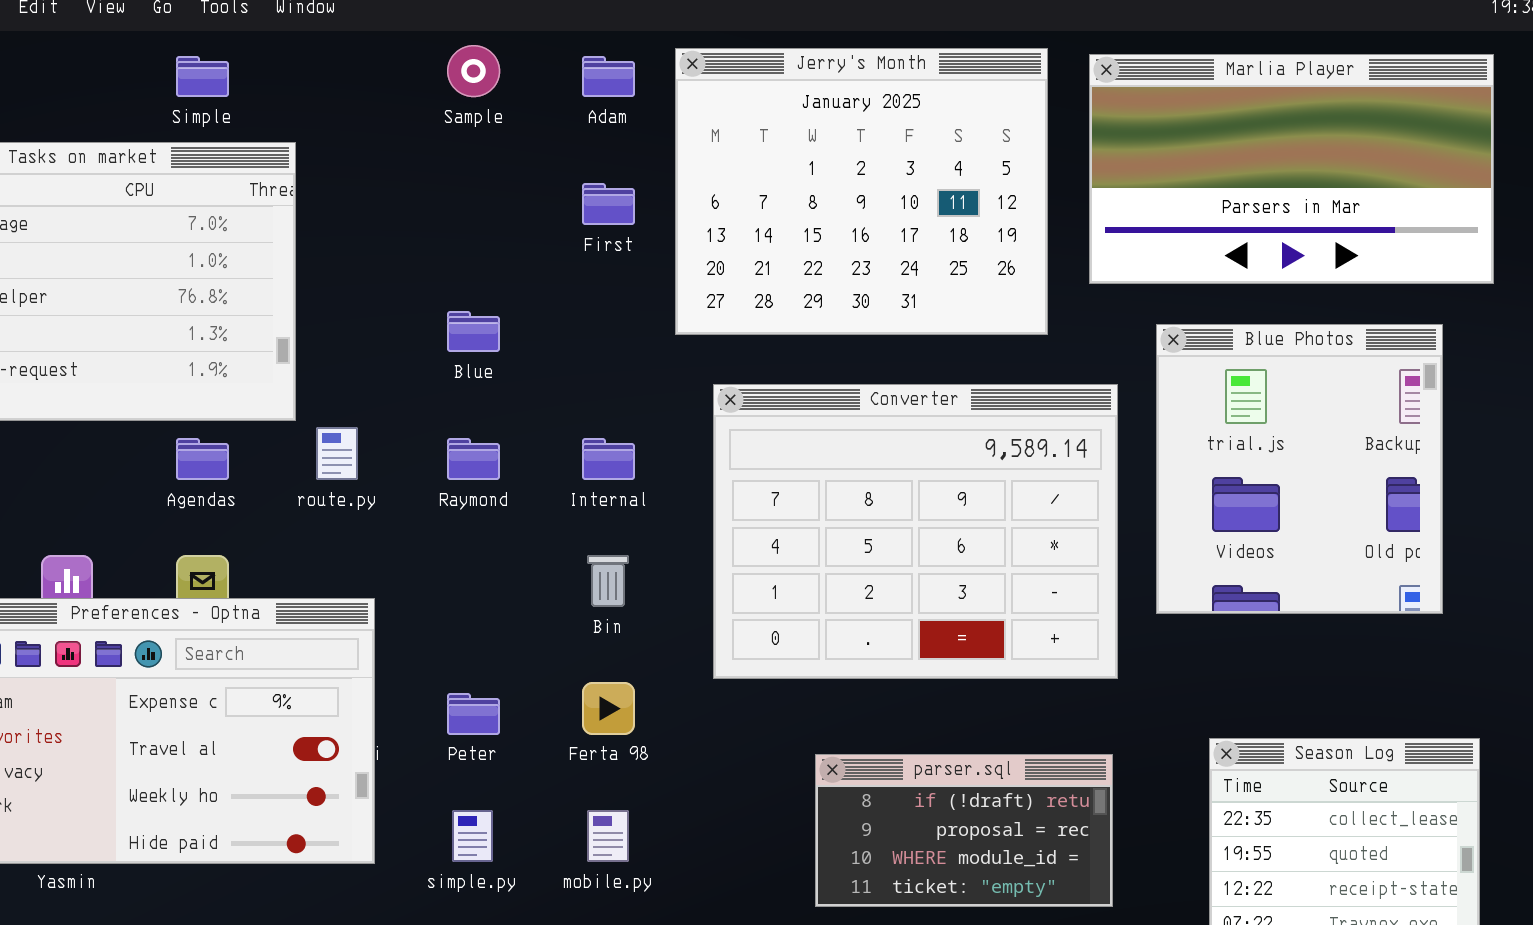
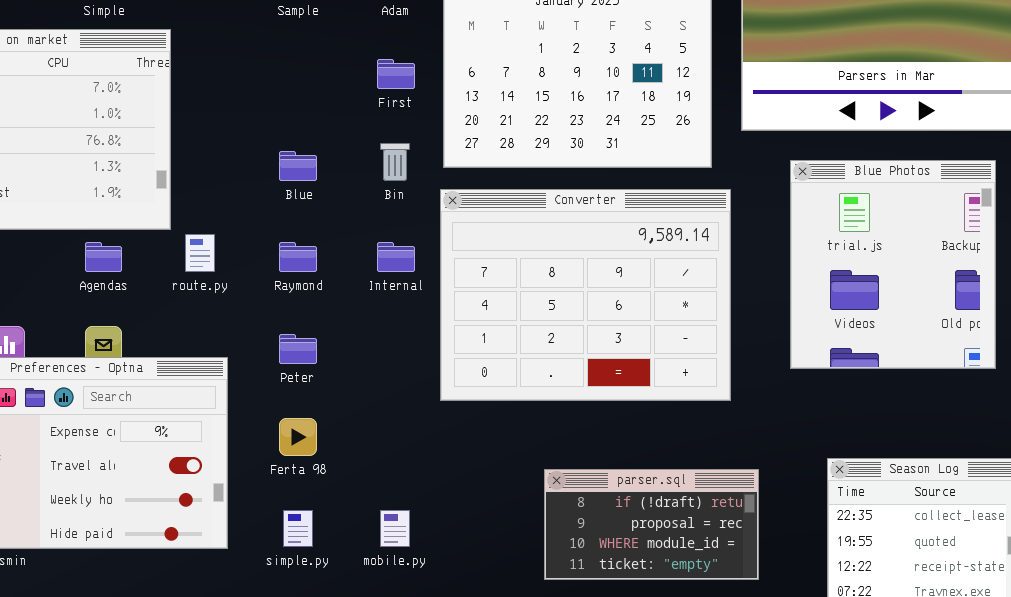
Converter: [713,384,1118,679] -> [440,189,731,401], moved
Bin: [587,555,629,607] -> [380,143,410,181], moved
Ferta 98: [582,682,635,735] -> [279,418,317,456], moved
Peter: [447,693,500,735] -> [279,334,317,364], moved

